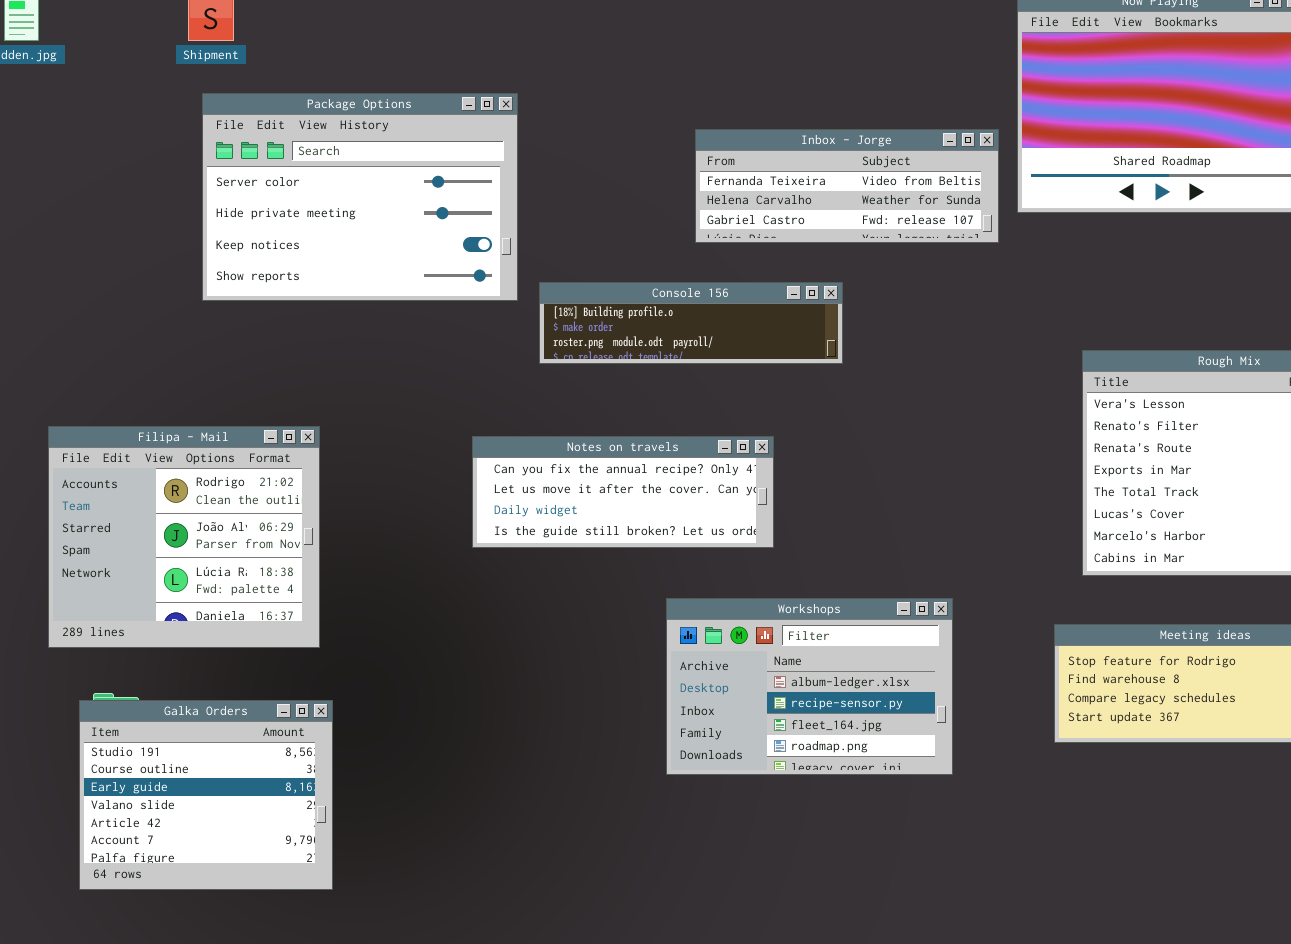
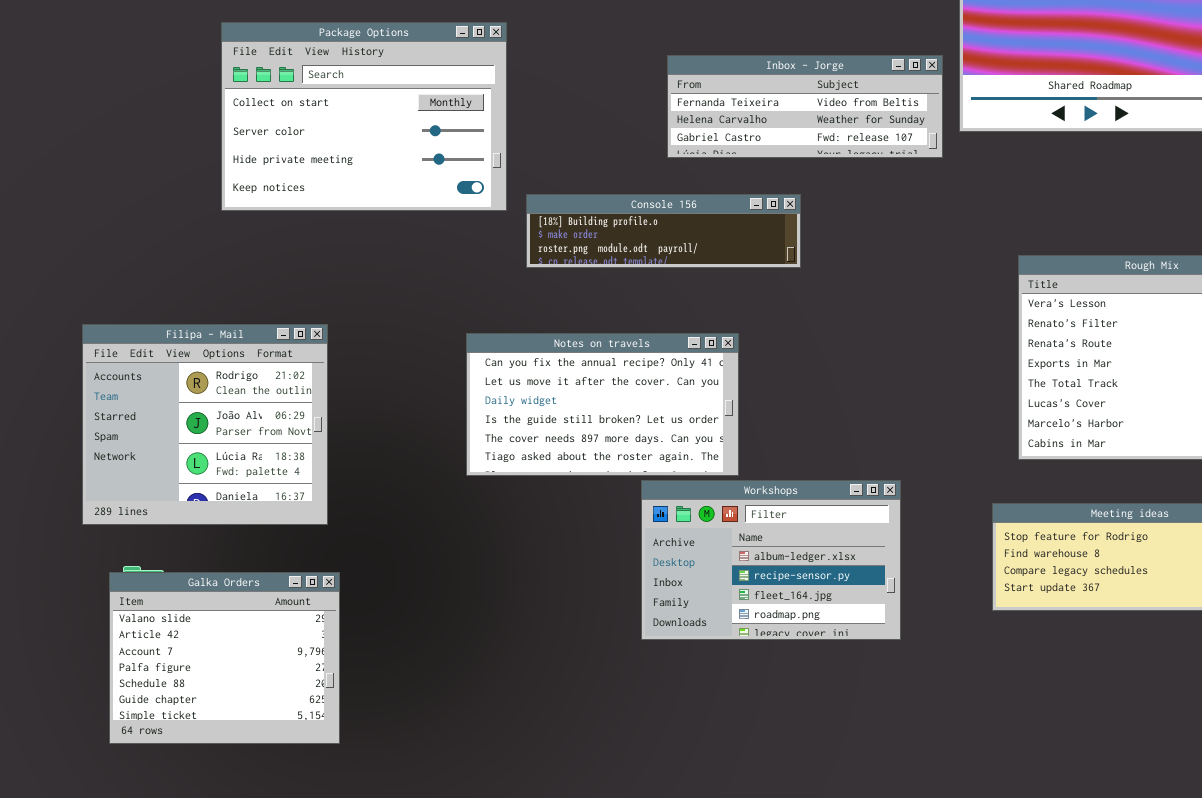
Package Options: [202,93,518,301] -> [221,22,507,211], scrolled up 1 row
Notes on travels: [472,436,774,548] -> [466,333,739,476], resized
Galka Orders: [79,700,333,890] -> [109,572,340,744], scrolled down 3 rows

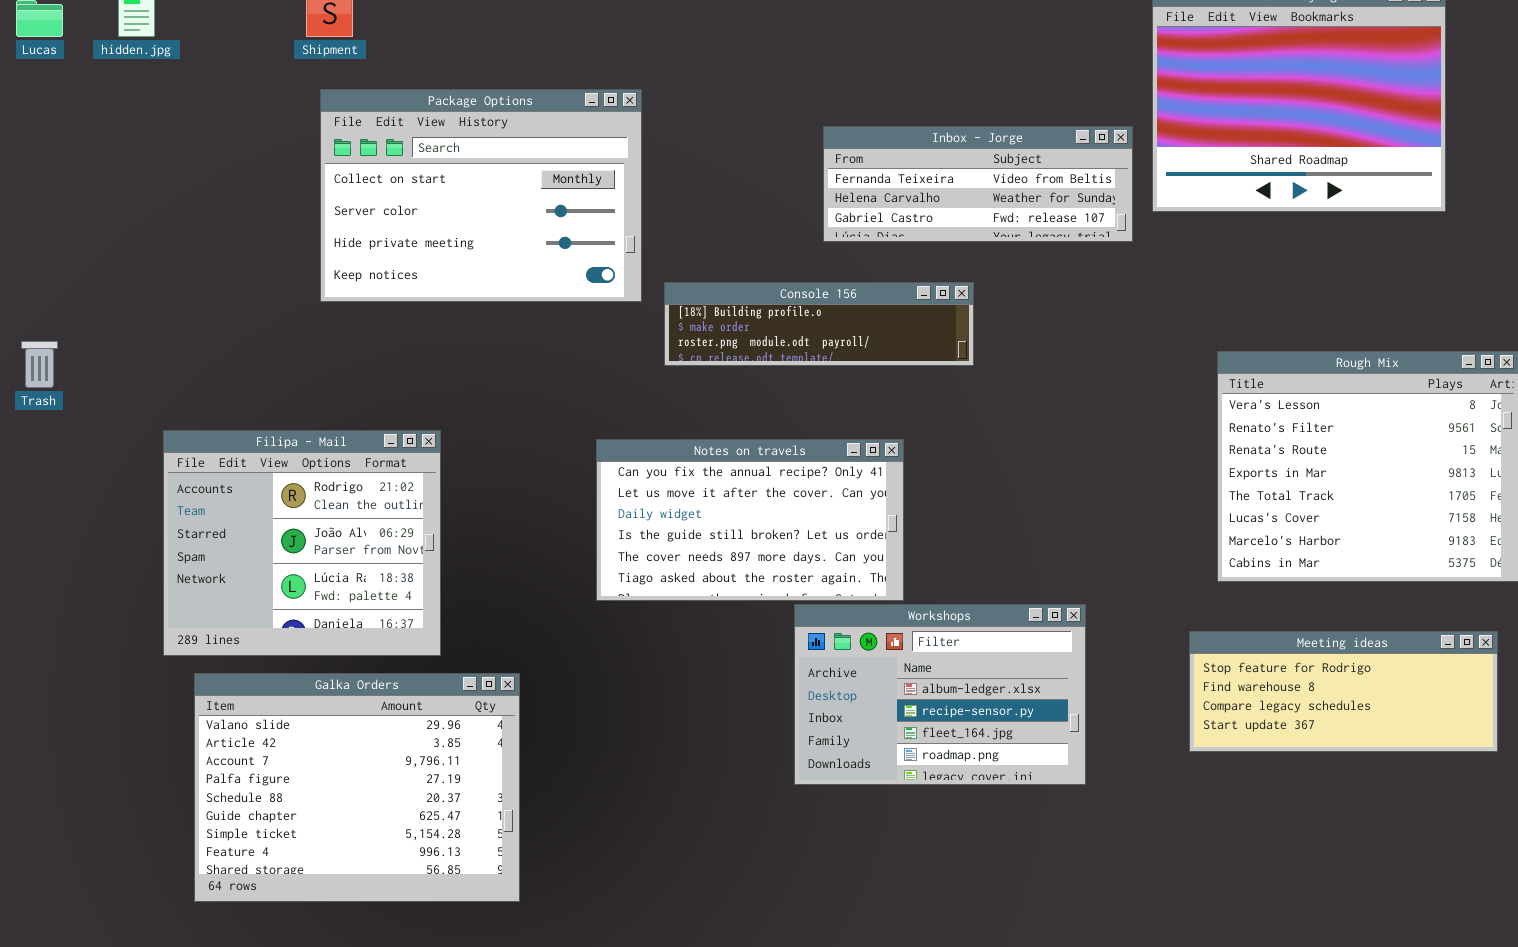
Galka Orders: [109,572,340,744] -> [194,673,520,902], resized

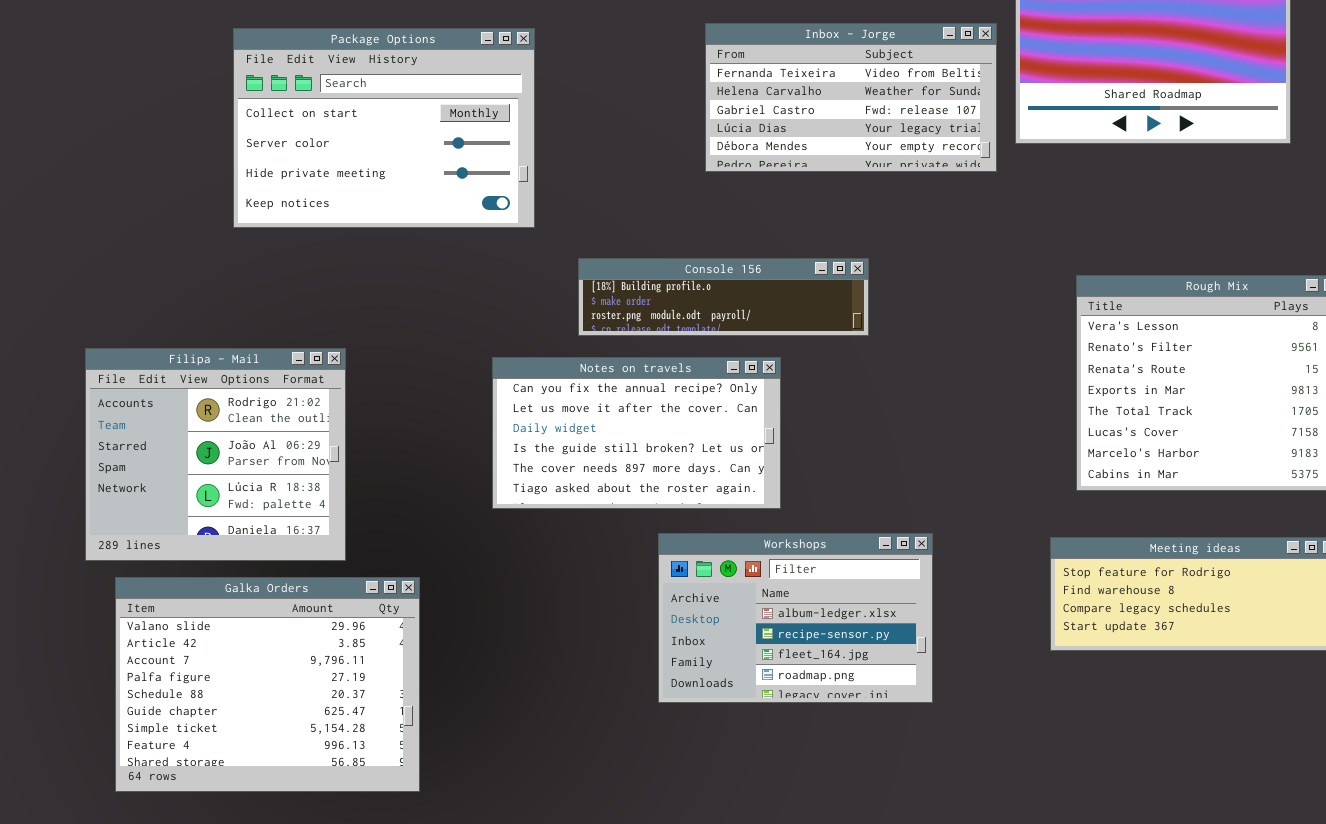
Inbox - Jorge: [823,126,1133,242] -> [705,23,997,172], resized
Console 156: [664,282,974,366] -> [578,258,869,336], moved
Workshops: [794,604,1086,785] -> [658,533,933,703], moved

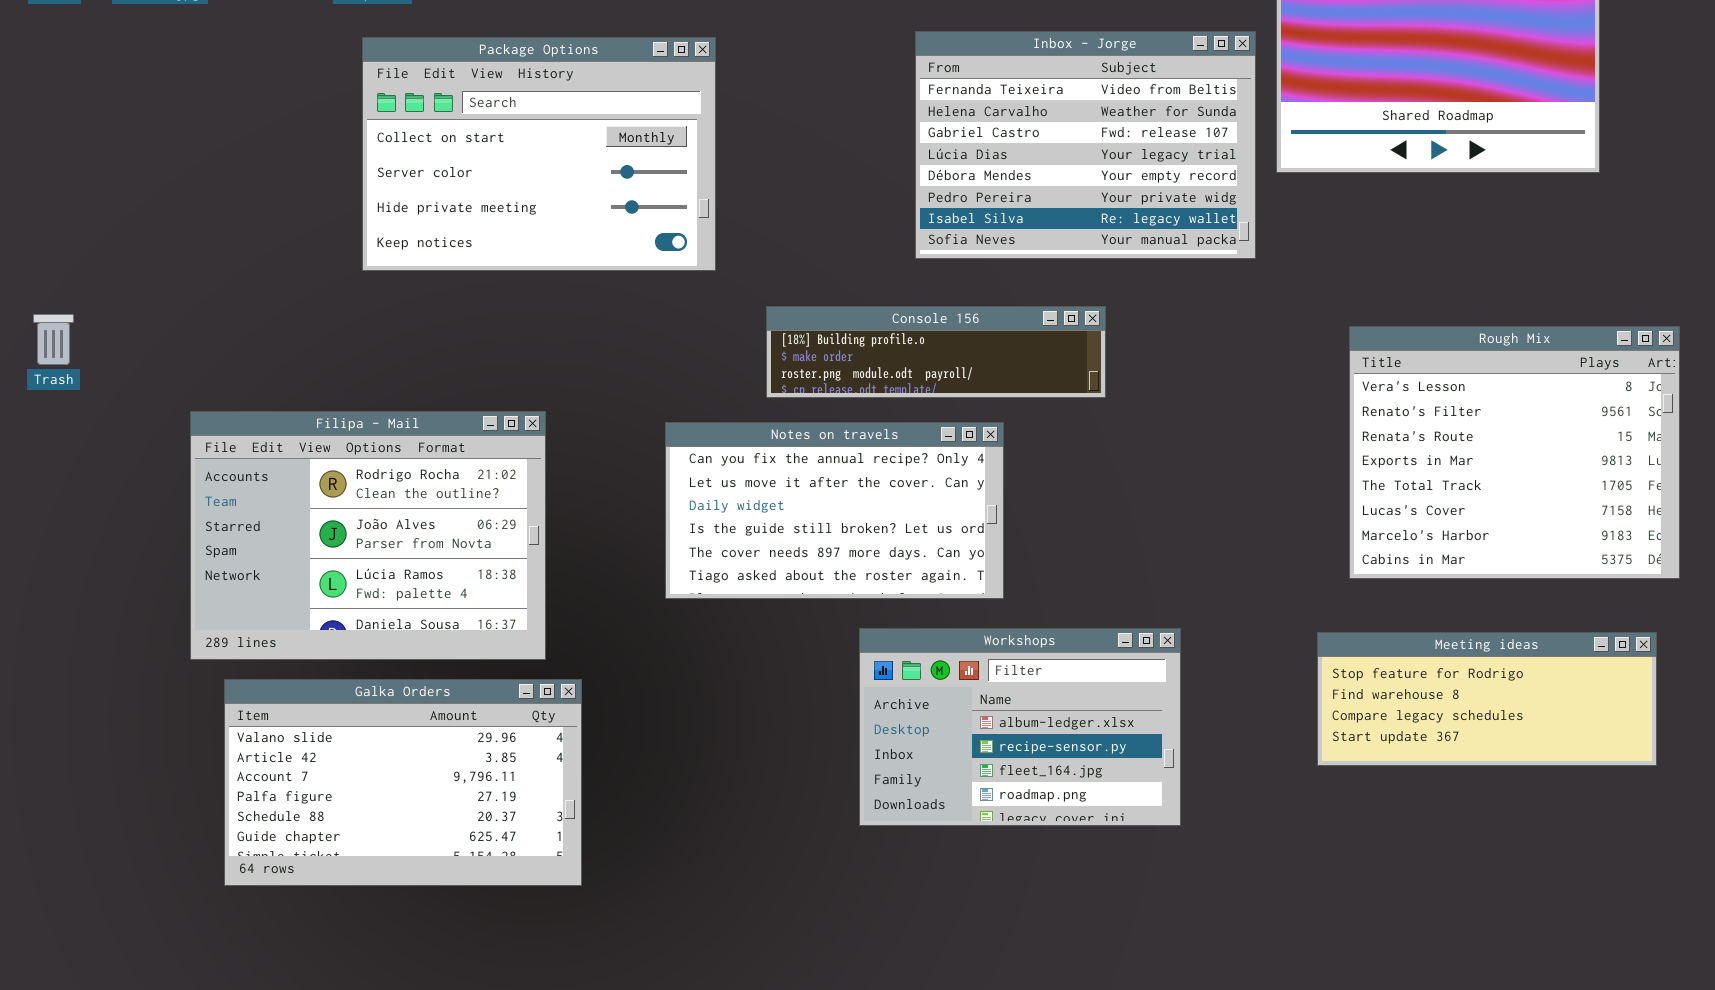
Inbox - Jorge: [705,23,997,172] -> [915,31,1256,259], resized
Filipa - Mail: [85,348,346,561] -> [190,411,546,660], resized
Galka Orders: [115,577,420,792] -> [224,679,582,886], resized

